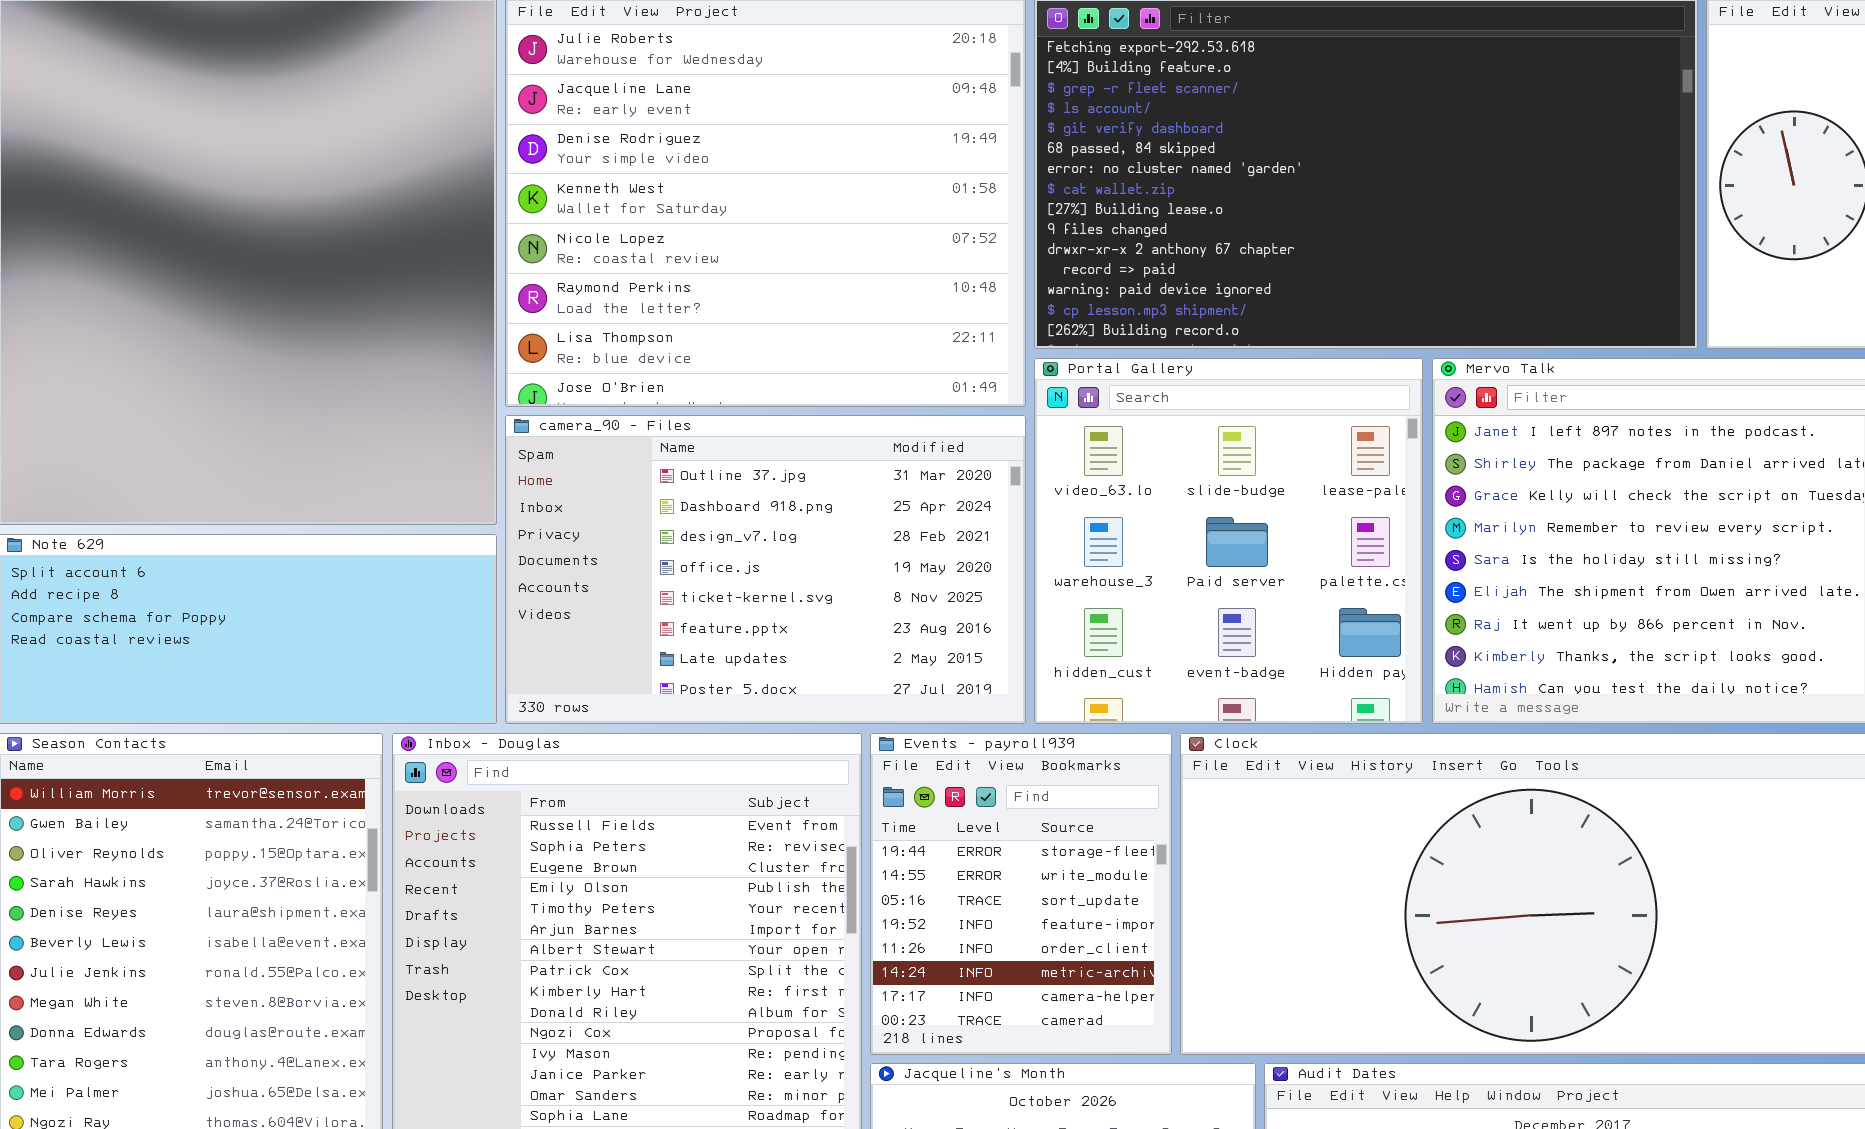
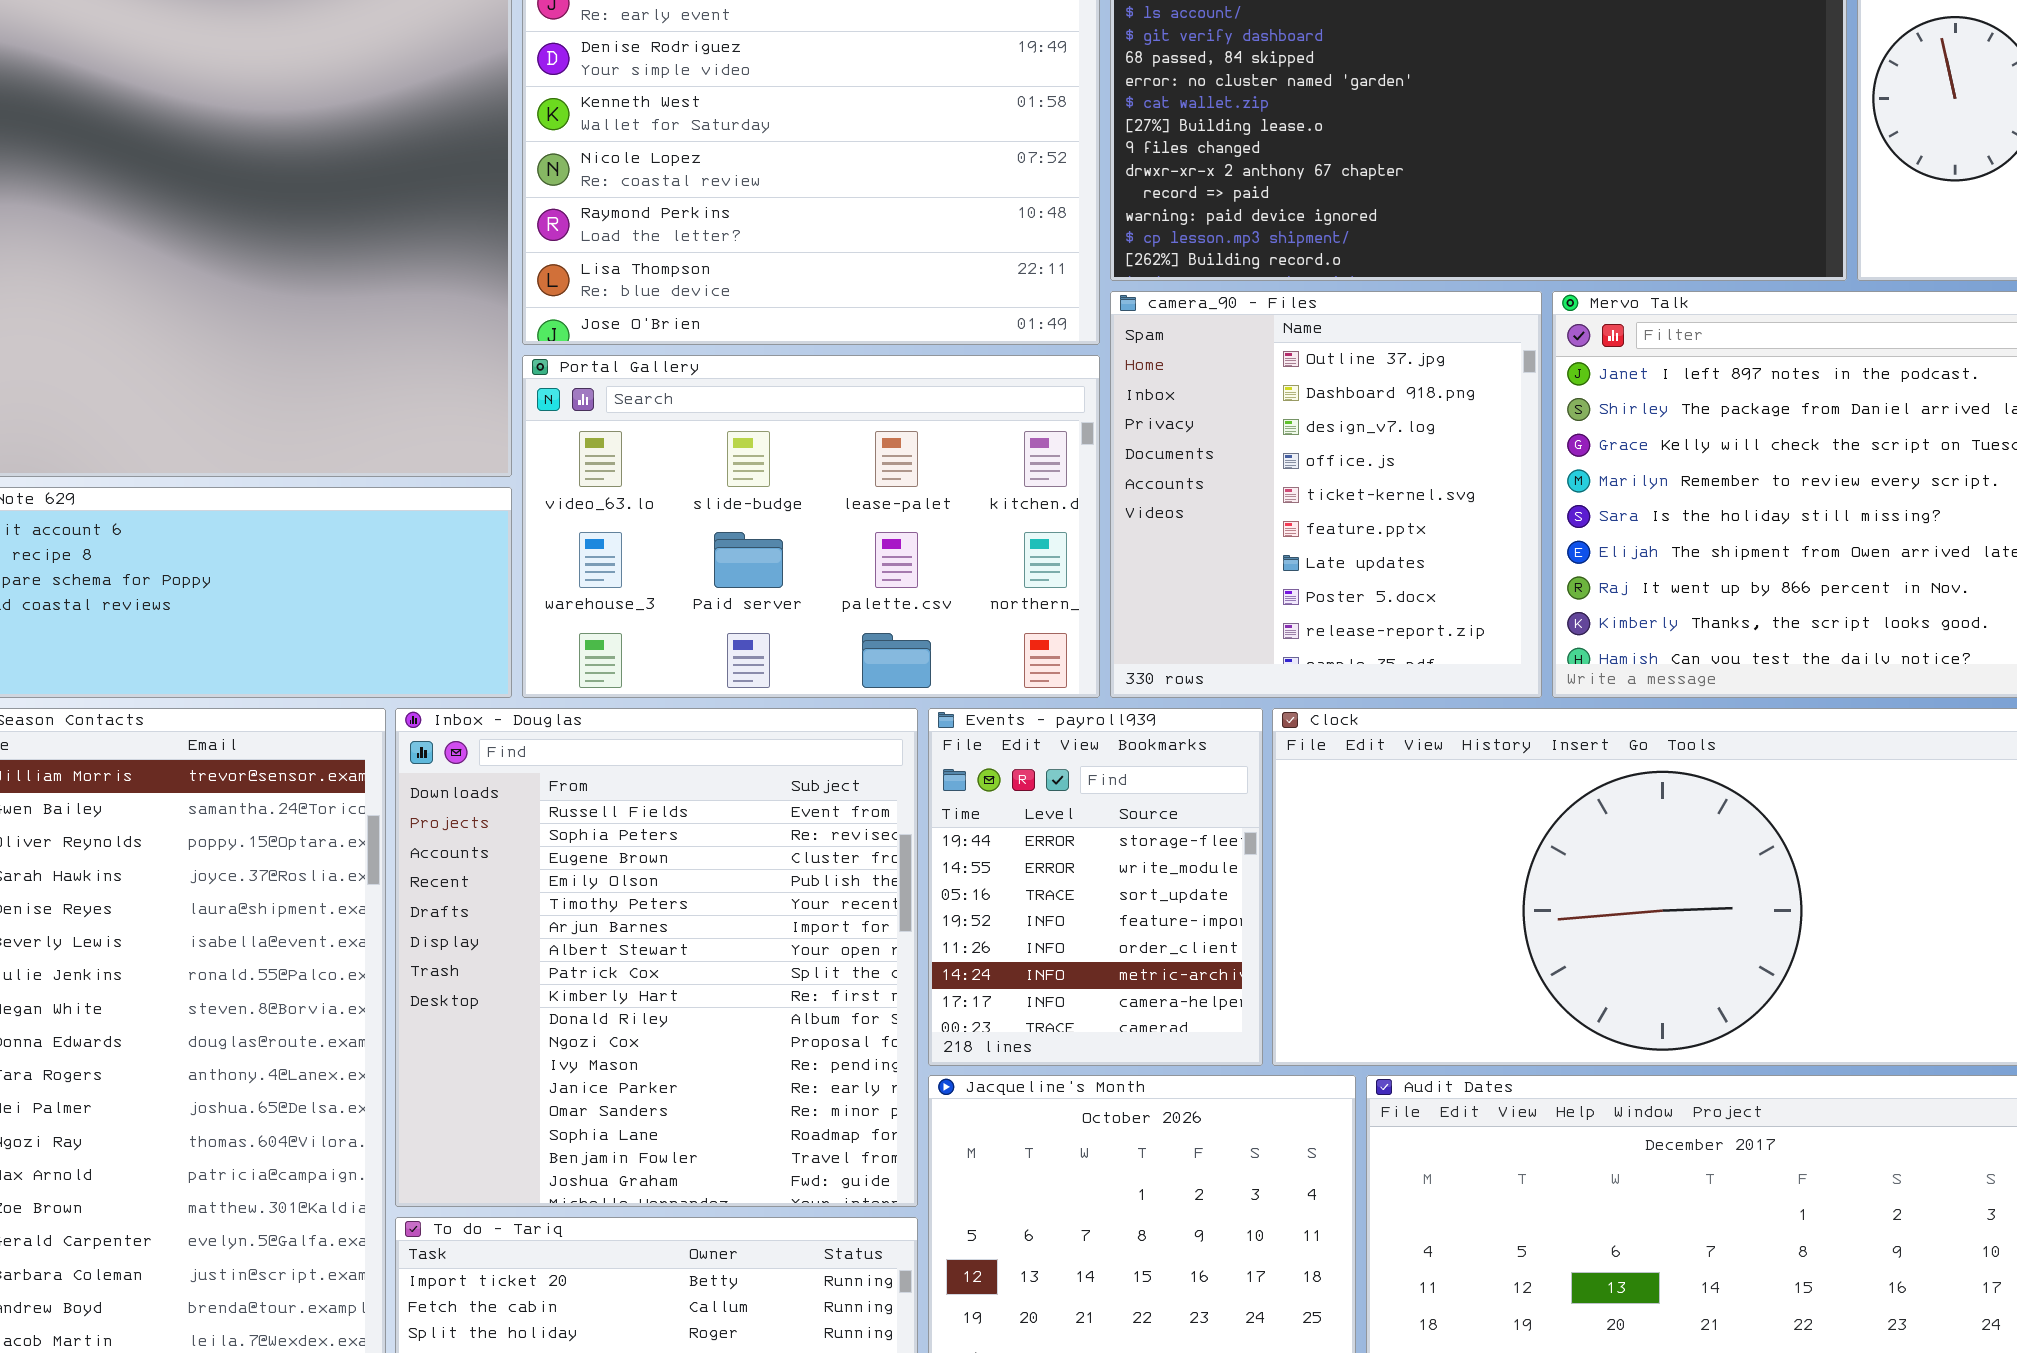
Portal Gallery: [1034,358,1423,724] -> [522,355,1100,698], moved, resized
camera_90 - Files: [505,415,1026,724] -> [1110,291,1542,698], moved, resized

